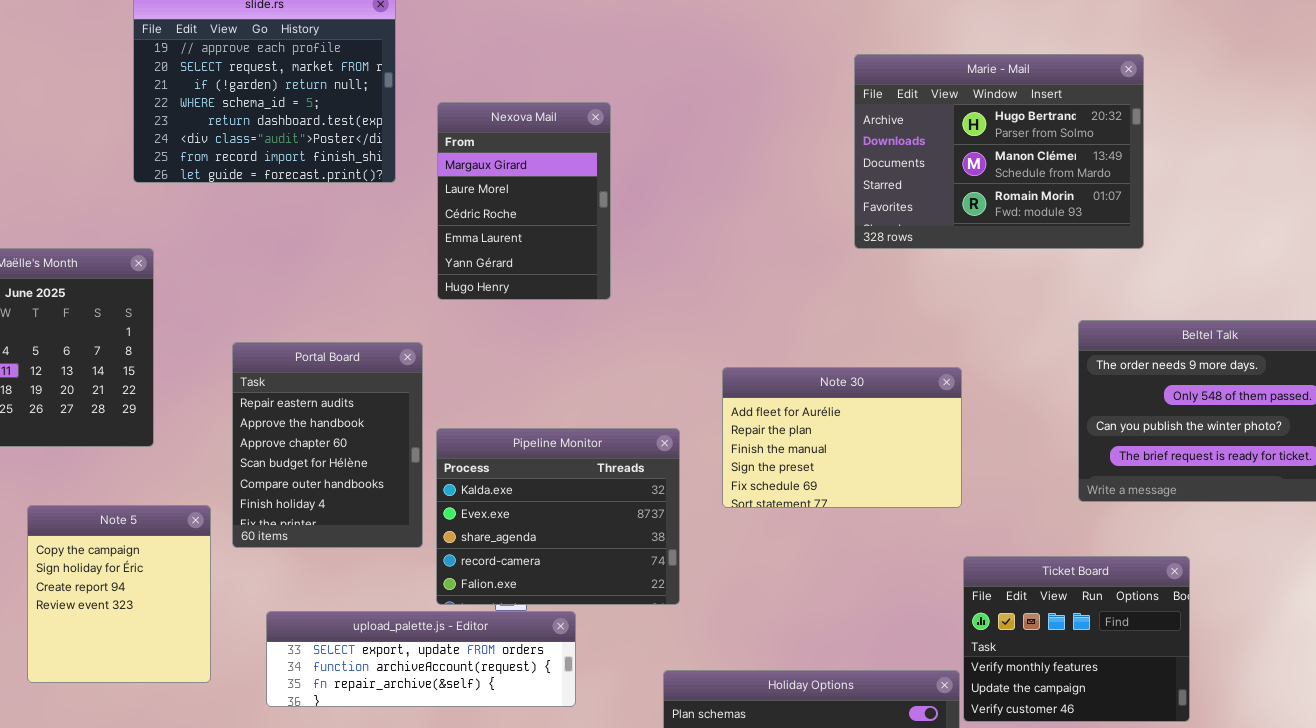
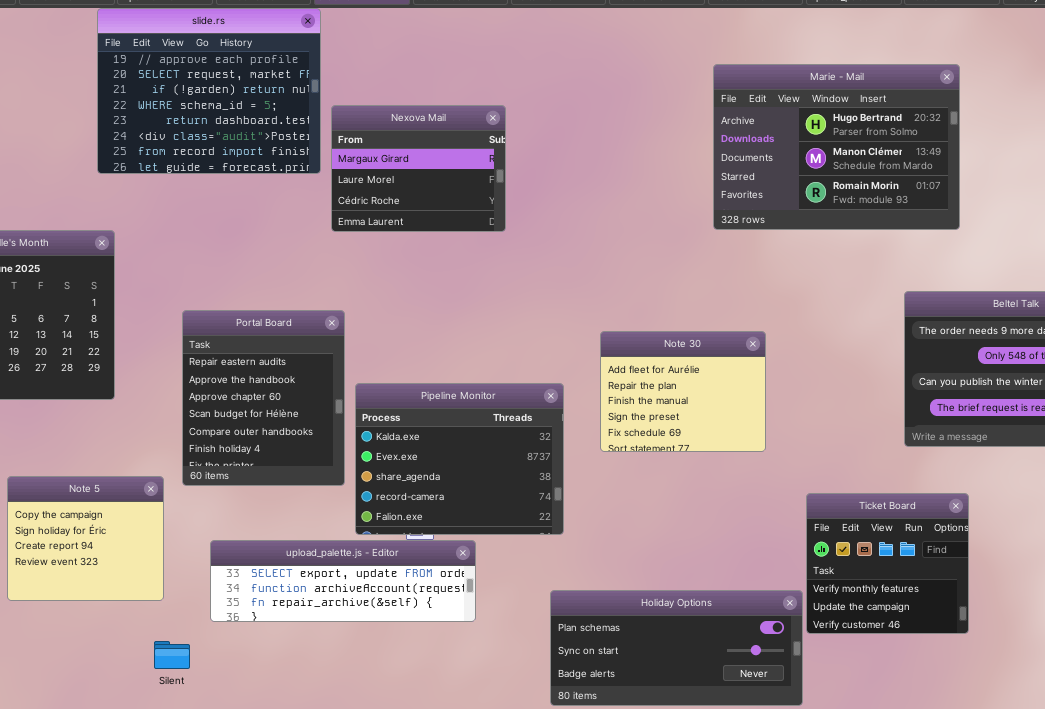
Nexova Mail: [437,102,611,300] -> [331,105,506,232], resized
Note 30: [722,367,962,508] -> [600,331,766,452], resized
Note 5: [27,505,211,683] -> [7,476,164,601], resized
Ticket Board: [963,556,1190,722] -> [806,493,969,634], resized

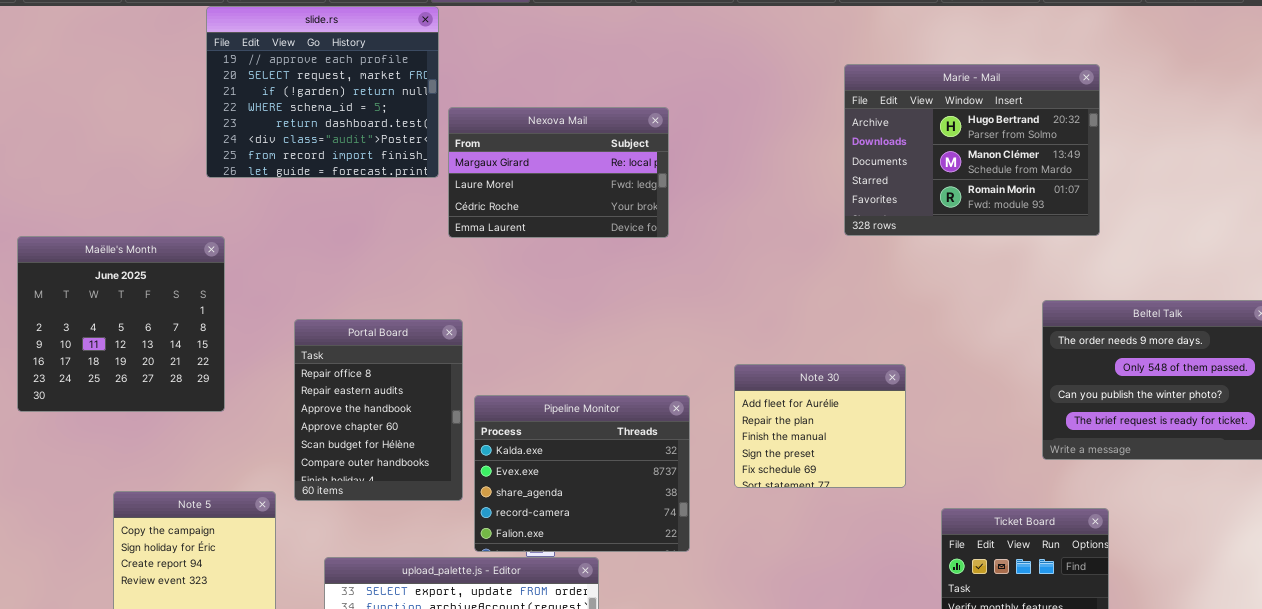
Nexova Mail: [331,105,506,232] -> [448,107,669,238], resized
Portal Board: [182,310,345,486] -> [294,319,463,501], scrolled up 1 row
Note 30: [600,331,766,452] -> [734,364,906,488], moved

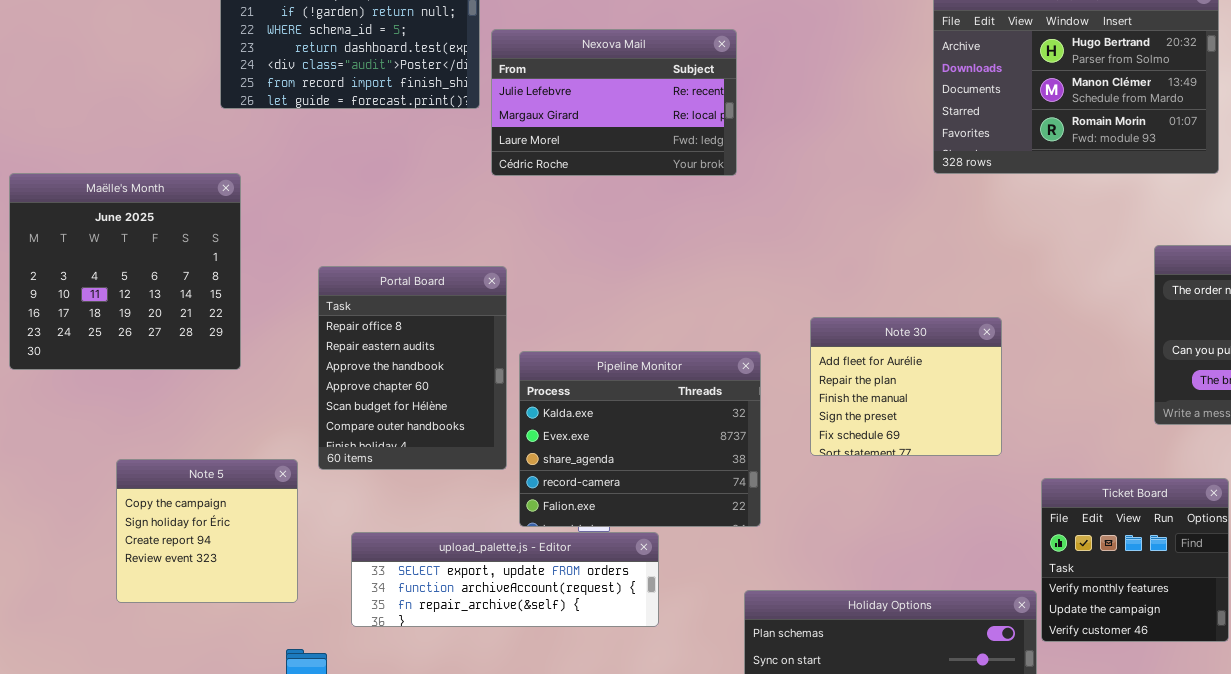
Nexova Mail: [448,107,669,238] -> [491,29,737,176], scrolled up 1 row

